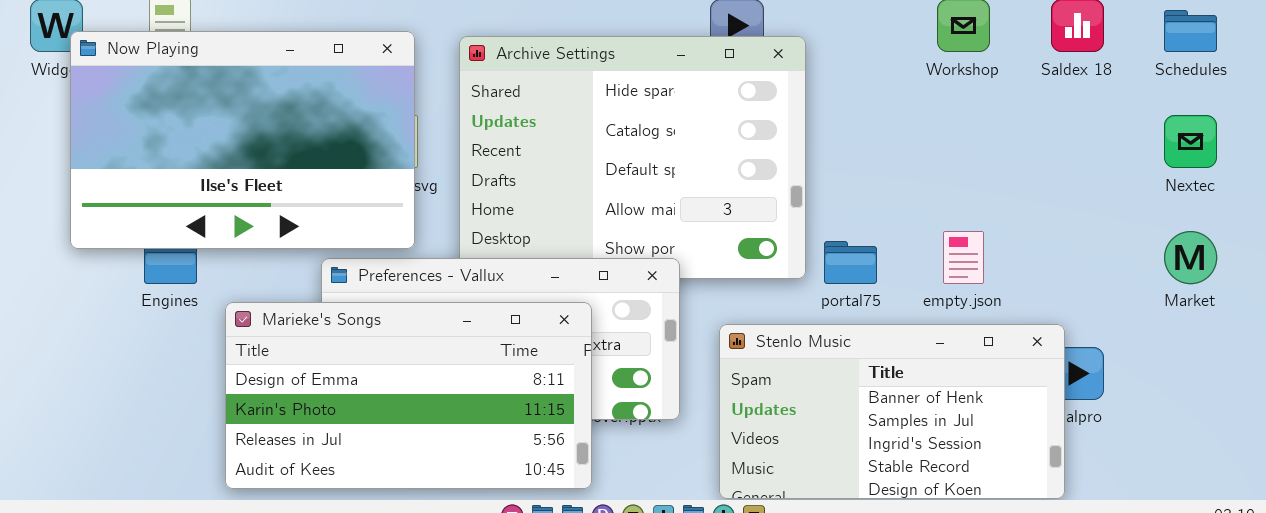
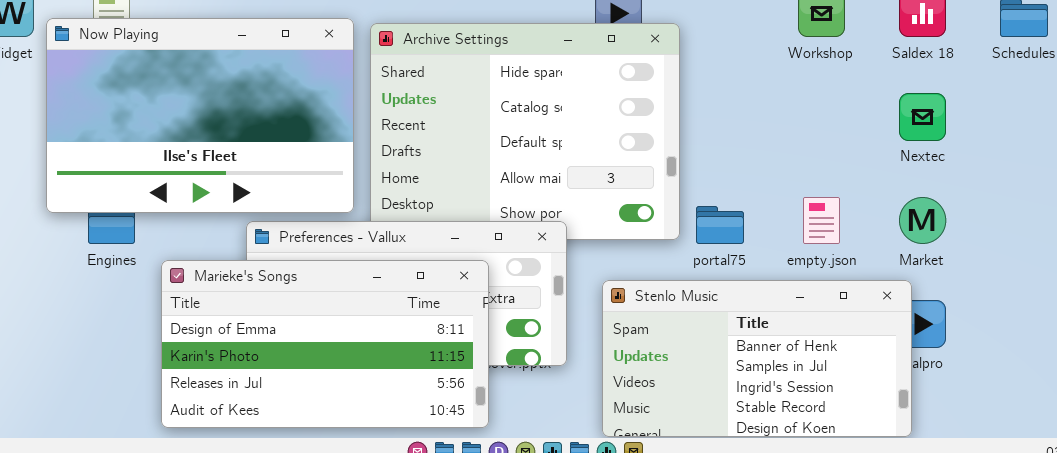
Now Playing: [70,31,415,249] -> [46,18,354,213], moved
Nextec: [1164,115,1217,168] -> [899,93,946,141], moved
Market: [1164,231,1217,284] -> [899,197,946,244], moved

